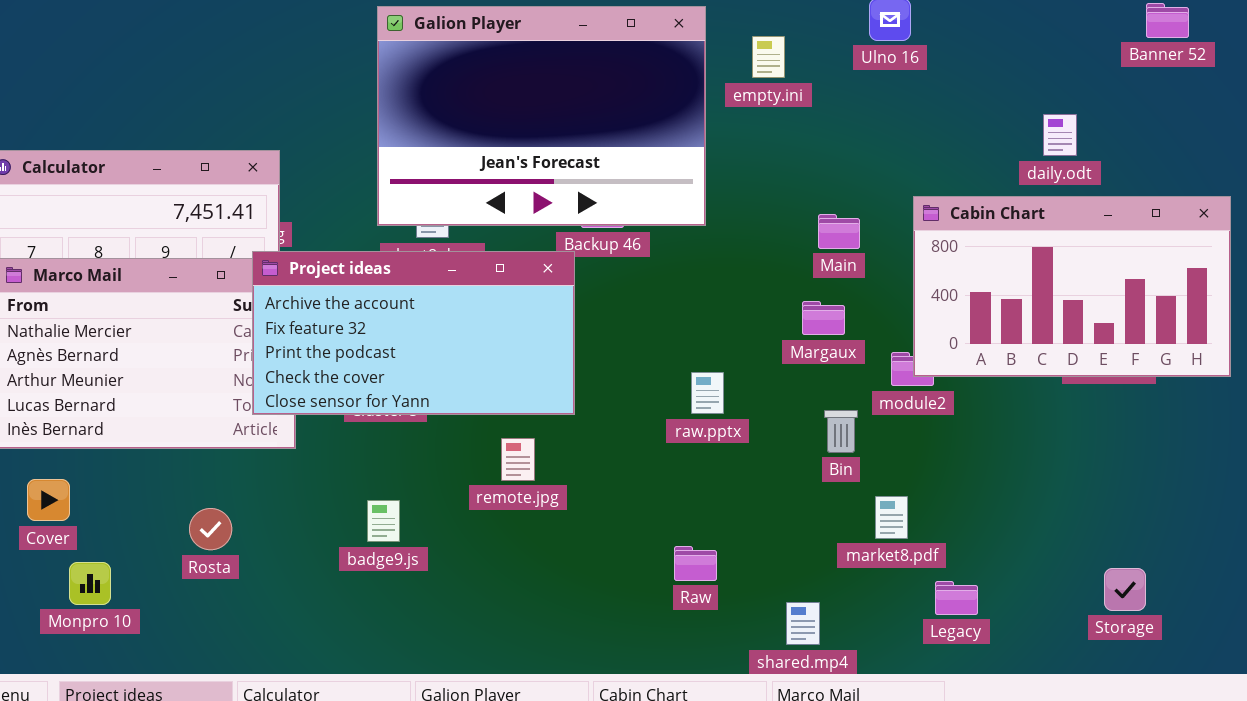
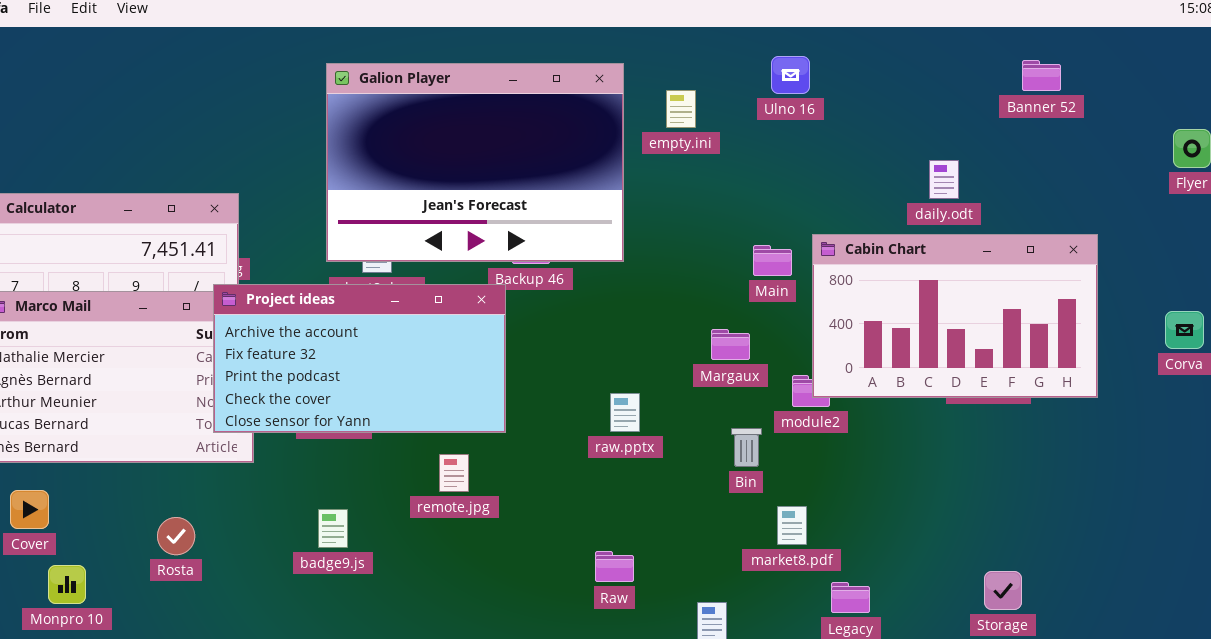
Main: [818,214,860,249] -> [753,245,792,276], moved

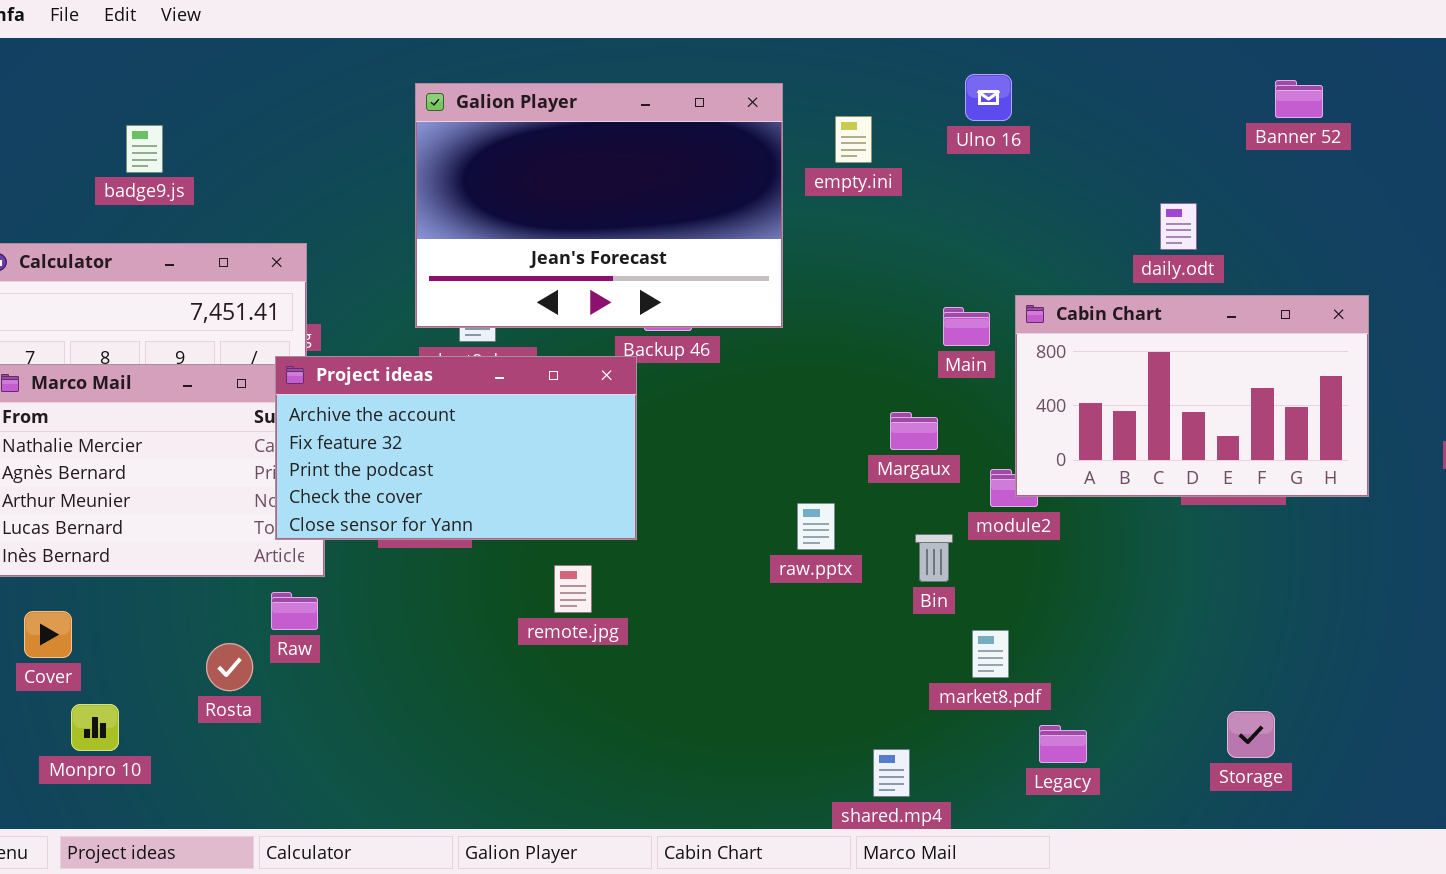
raw.pptx: [610,393,640,432] -> [797,503,835,550], moved
badge9.js: [318,509,348,548] -> [126,125,163,173], moved
Raw: [595,551,634,582] -> [271,592,318,630], moved

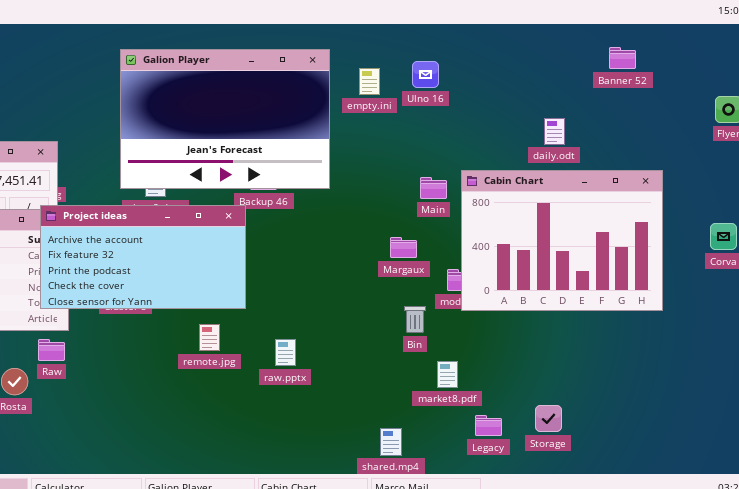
Ulno 16: [965,74,1012,121] -> [412,61,439,88], moved
Cabin Chart: [1015,295,1369,497] -> [461,170,663,311], resized
raw.pptx: [797,503,835,550] -> [275,339,296,366], moved
Storage: [1227,711,1275,758] -> [535,405,562,432], moved

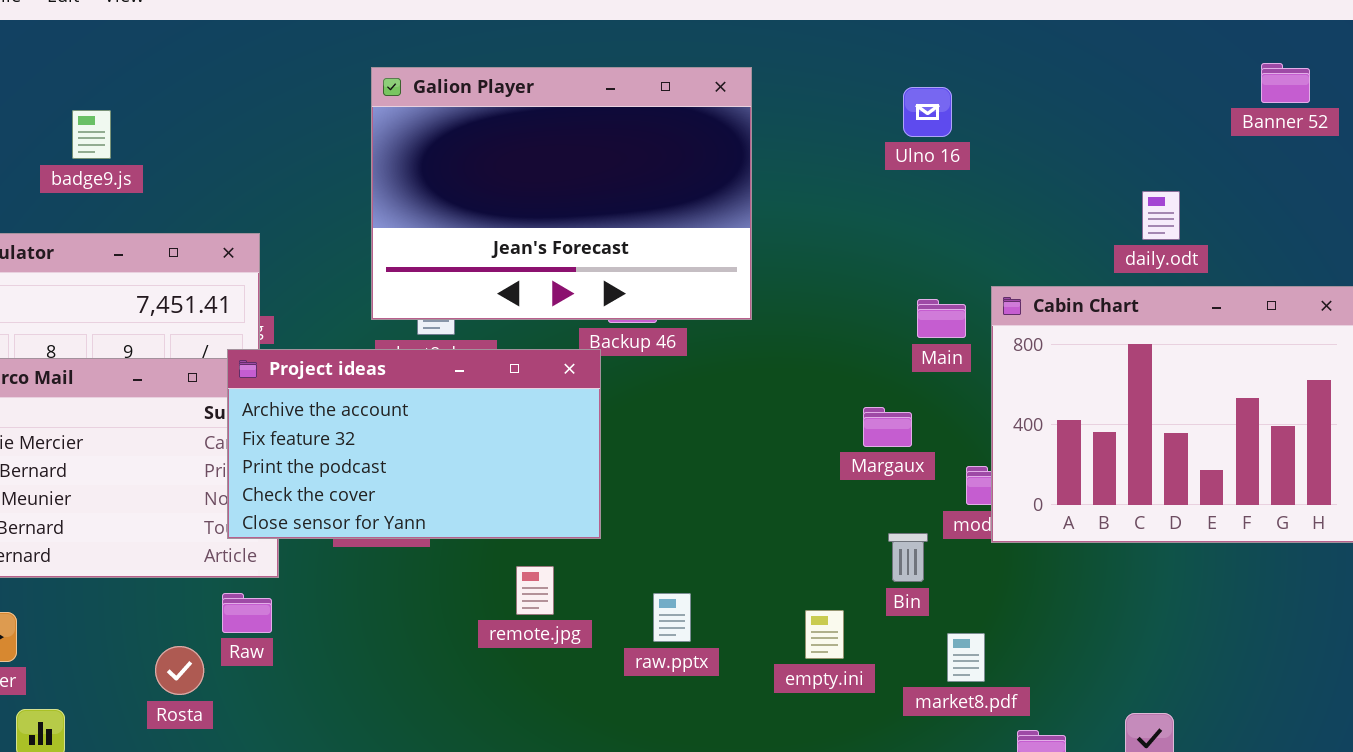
empty.ini: [359,68,380,95] -> [805,610,844,659], moved

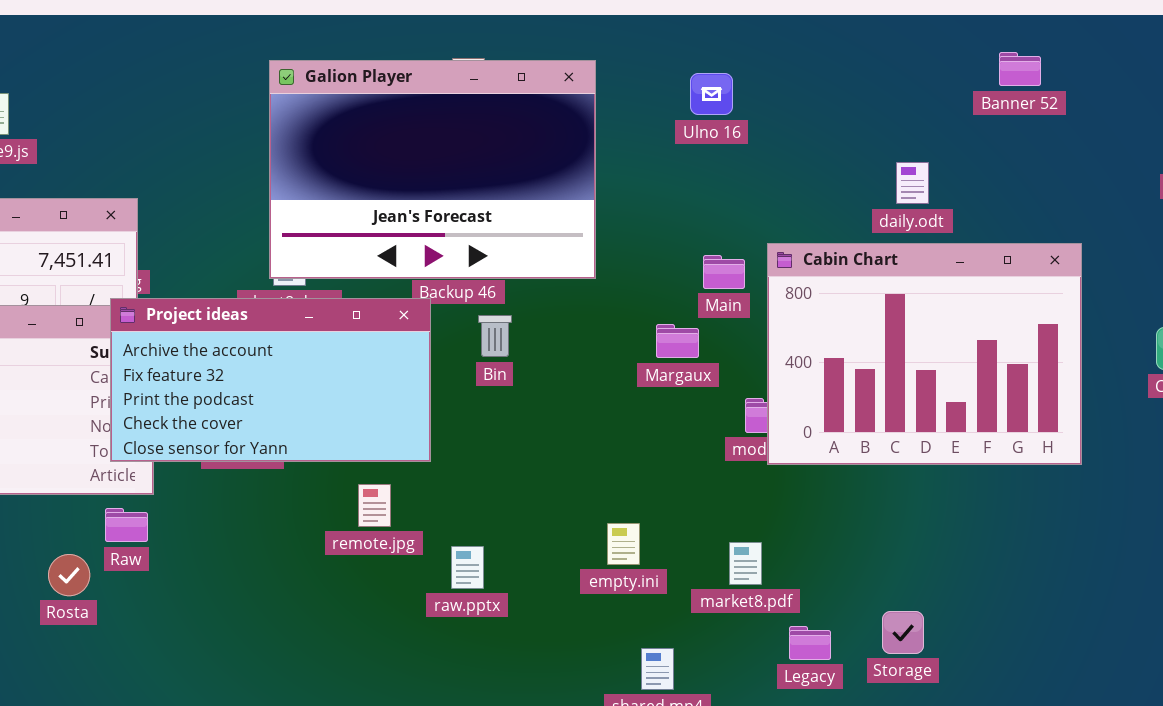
Galion Player: [371,67,752,320] -> [269,60,596,279], moved
Margaux: [863,407,912,447] -> [656,324,699,358], moved
Bin: [888,533,928,582] -> [478,315,512,357], moved
raw.pptx: [653,593,691,642] -> [451,546,484,589], moved

